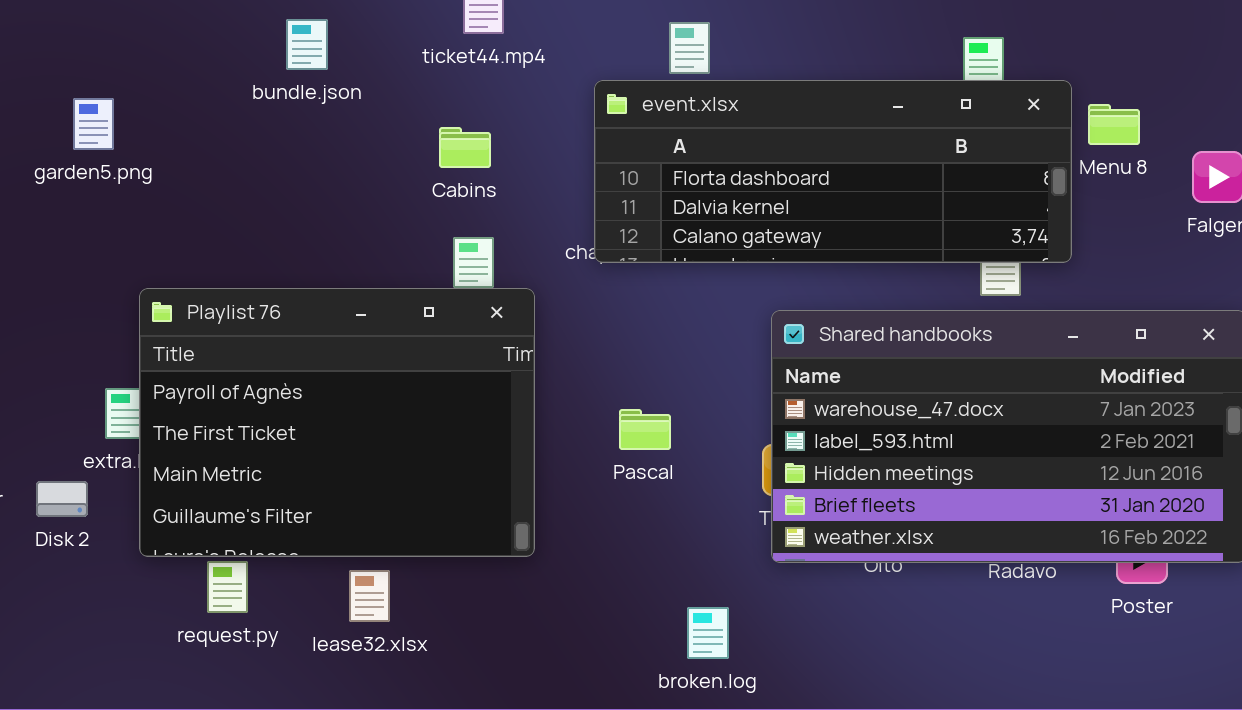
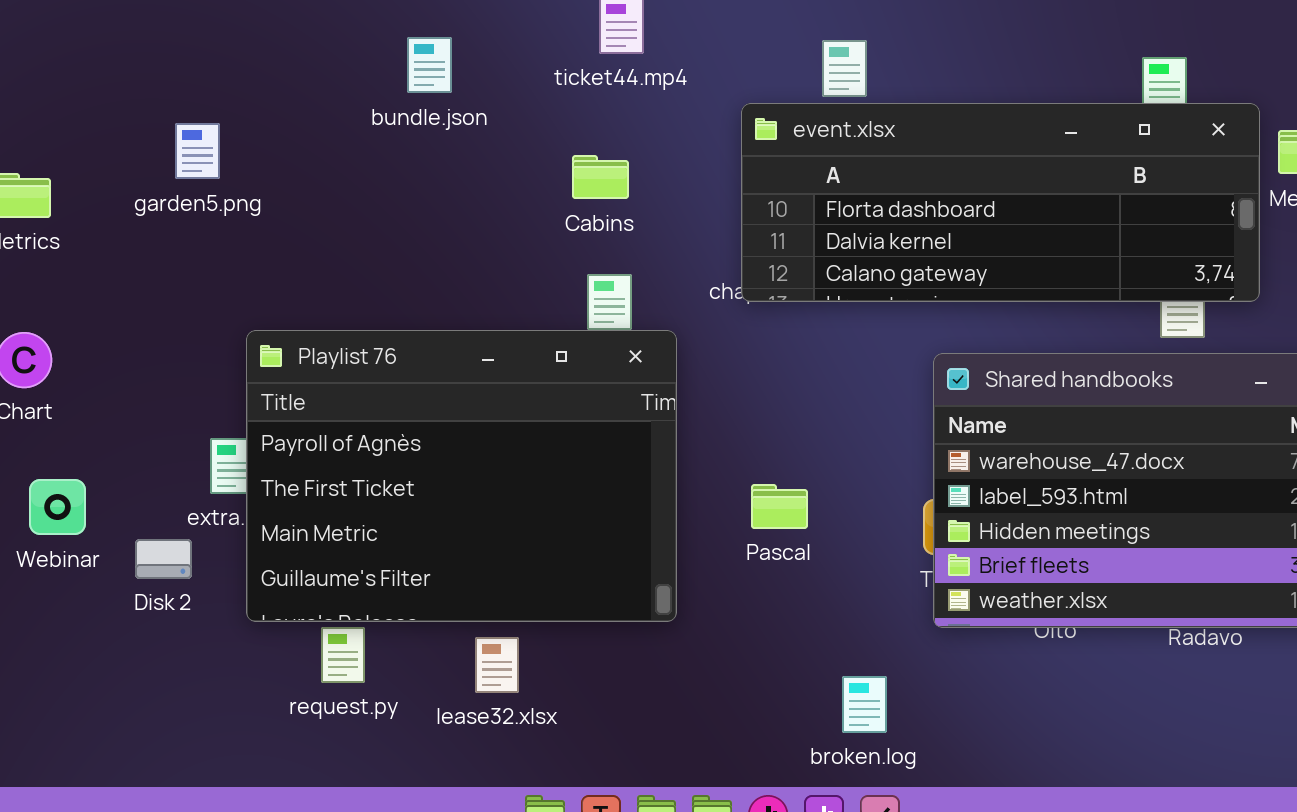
Pascal: [619,409,671,450] -> [751,484,808,529], moved

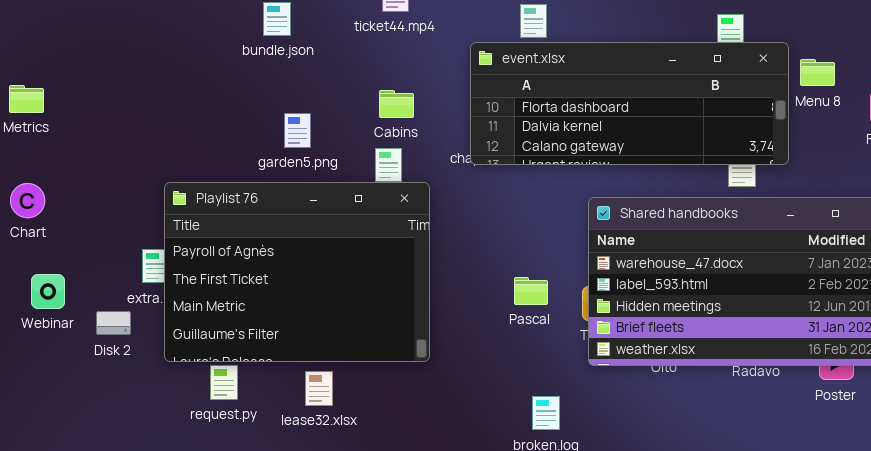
garden5.png: [175,123,220,179] -> [284,113,311,148], moved
Cabins: [572,155,629,199] -> [379,90,414,118], moved
Pascal: [751,484,808,529] -> [514,277,548,305], moved

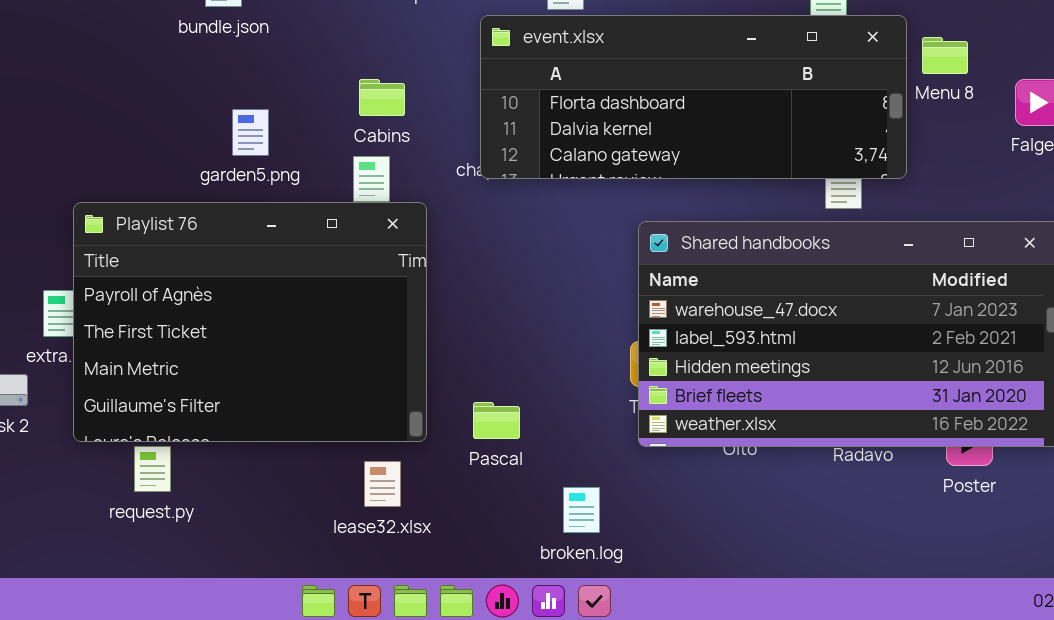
Pascal: [514,277,548,305] -> [473,402,520,439], moved
lease32.xlsx: [305,371,333,406] -> [364,461,401,507], moved

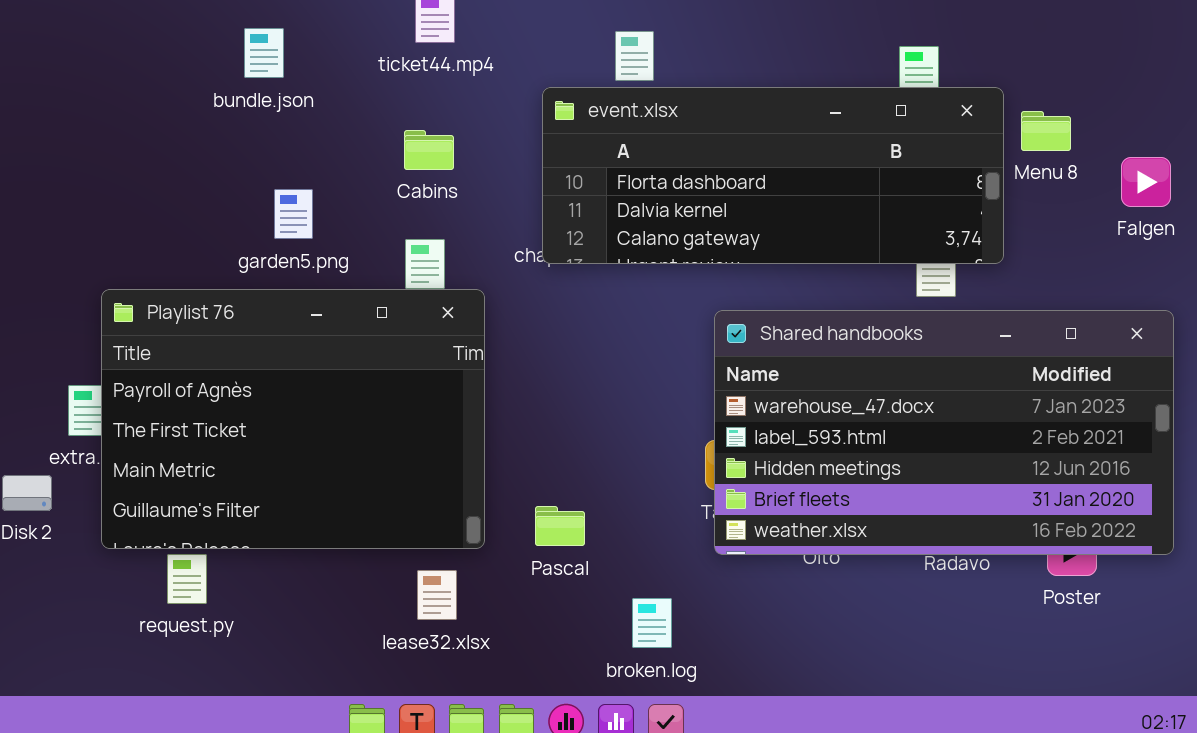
Cabins: [359,79,405,116] -> [404,130,454,170], moved

